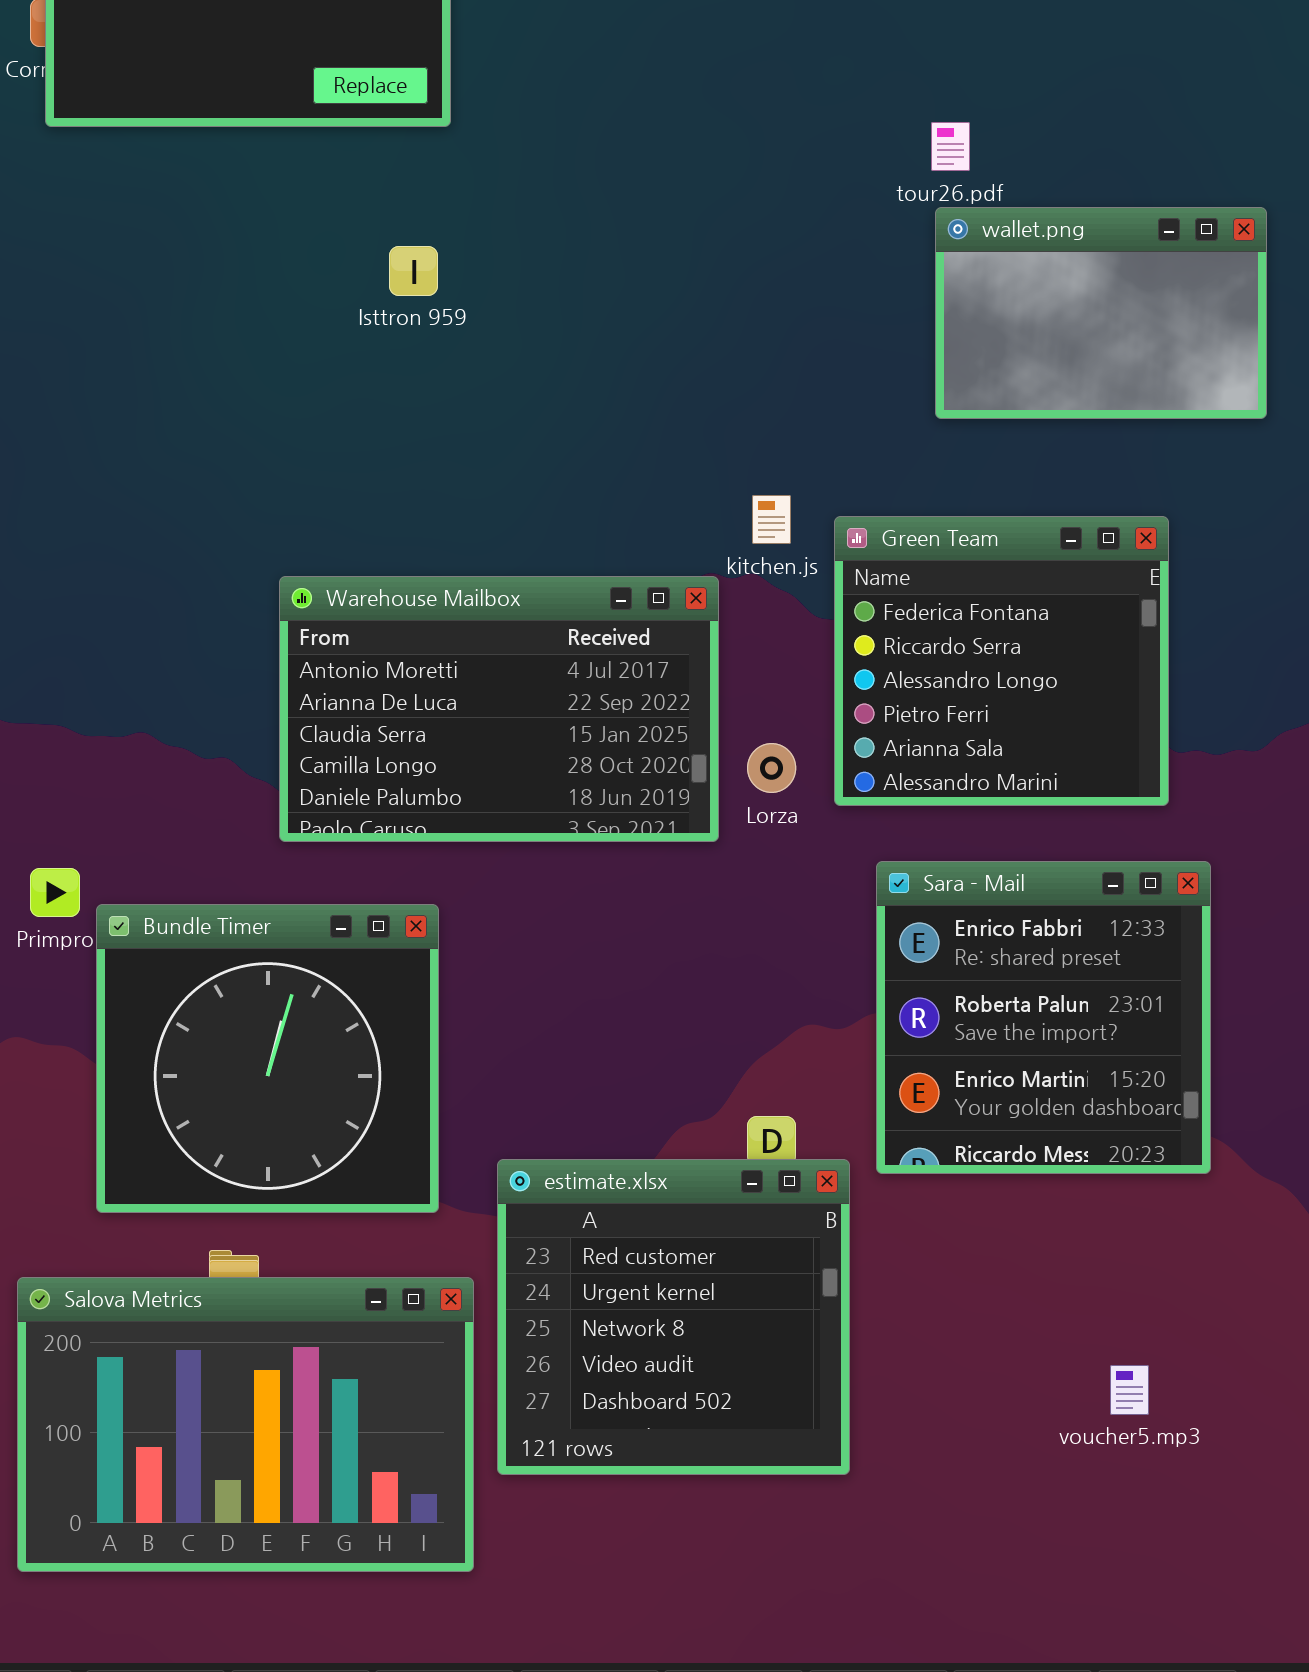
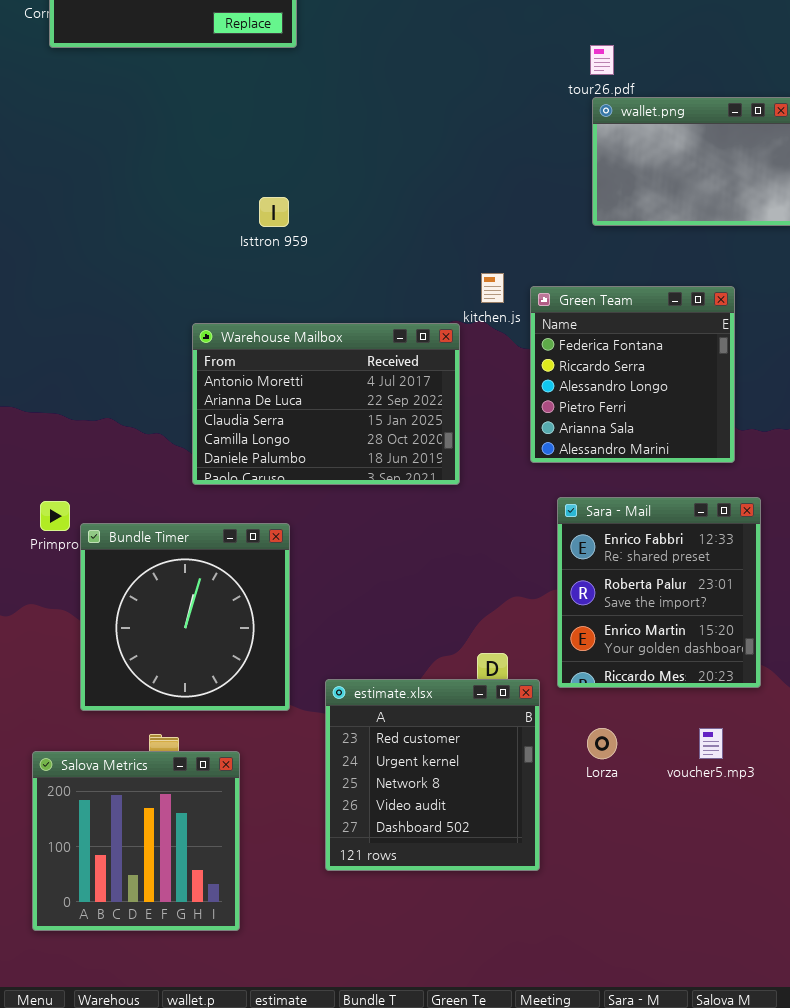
Isttron 959: [389,246,438,296] -> [259,197,289,227], moved
Lorza: [747,743,796,793] -> [587,728,617,759], moved
Salova Metrics: [17,1277,474,1572] -> [32,751,240,931], resized
voucher5.mp3: [1110,1365,1149,1415] -> [699,728,723,759], moved

